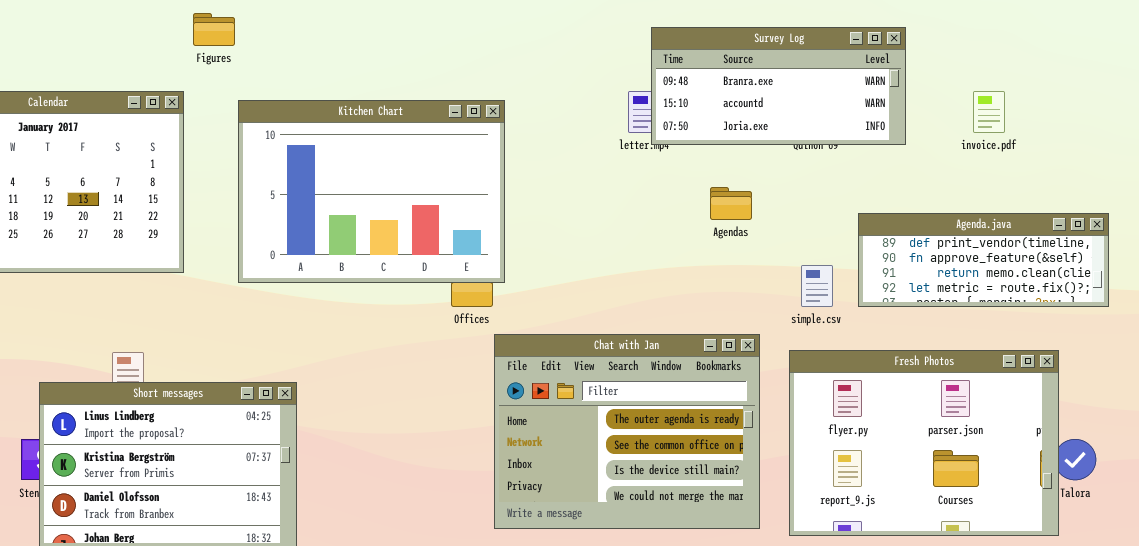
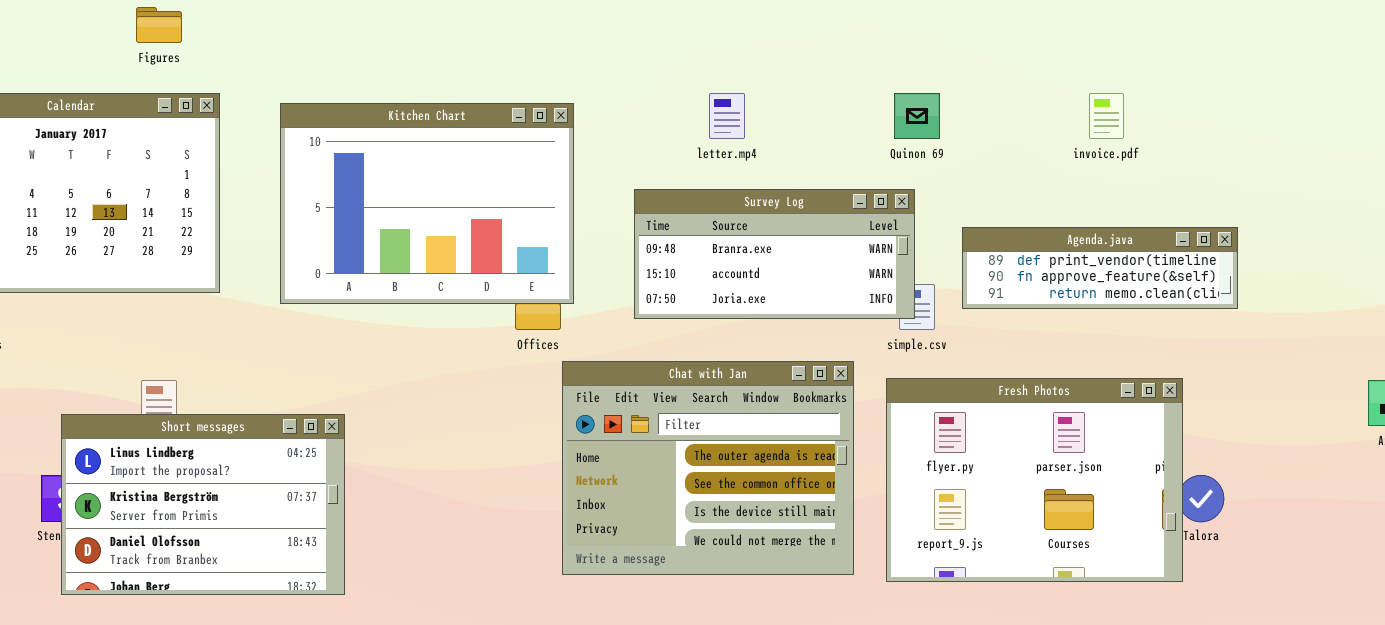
Figures: [193,13,235,46] -> [136,7,182,43], moved
Survey Log: [651,27,906,145] -> [634,189,915,319], moved
Agenda.java: [858,213,1109,307] -> [962,227,1238,309], resized

